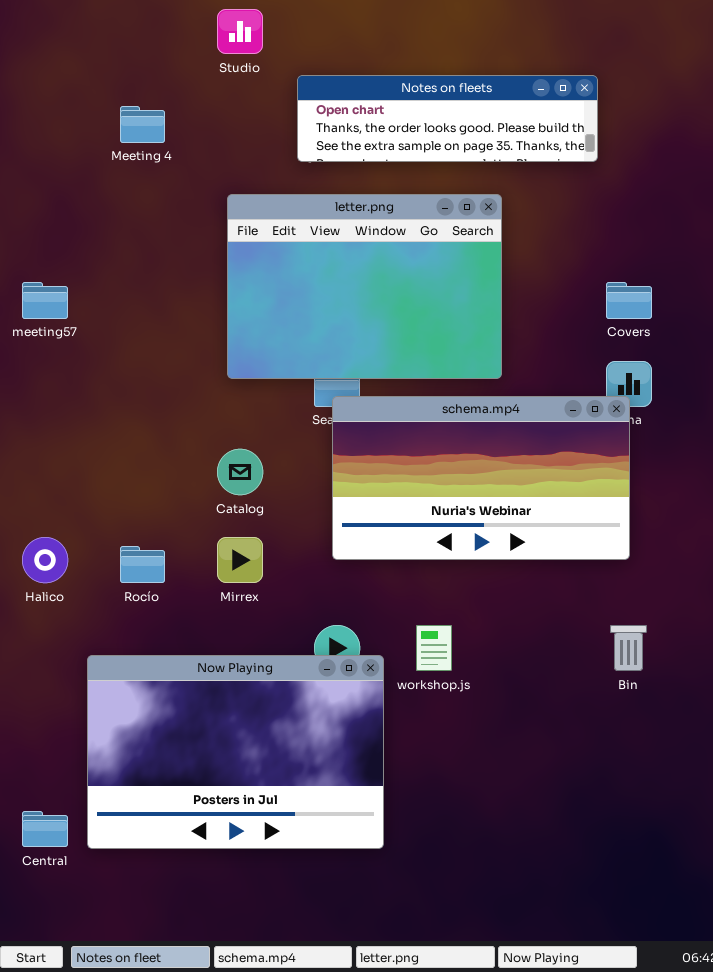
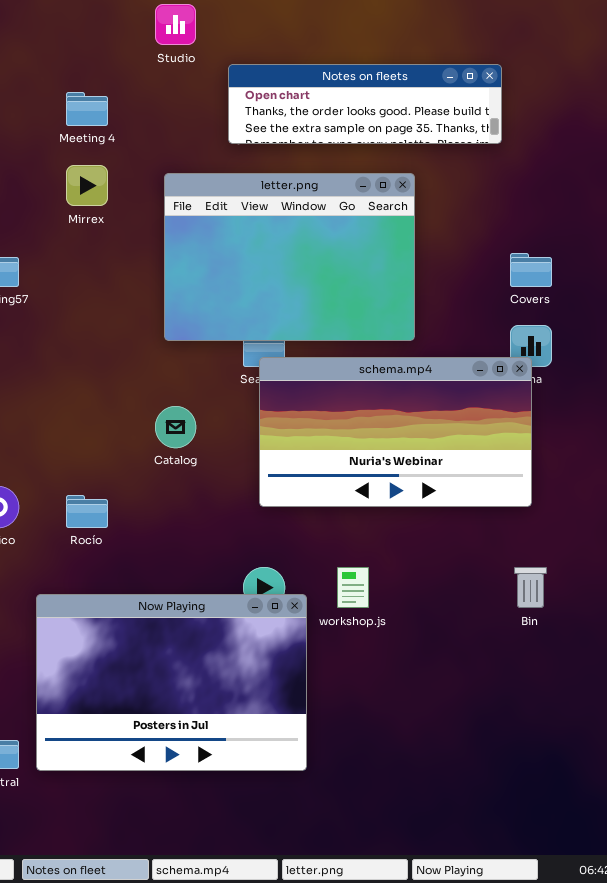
Mirrex: [217,537,263,583] -> [66,165,108,206], moved

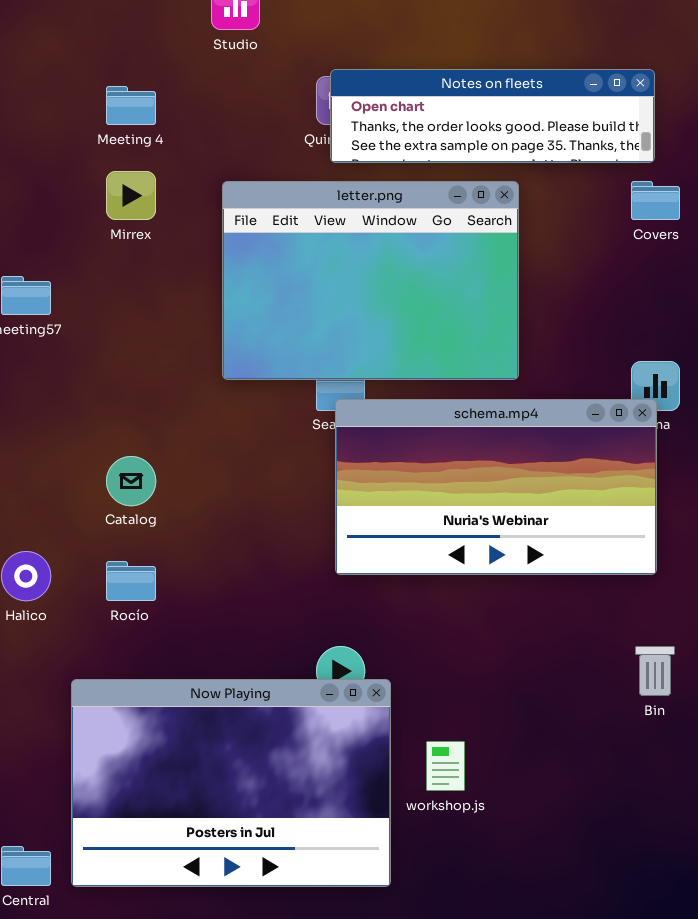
Notes on fleets: [228,64,502,144] -> [330,69,655,163], moved
Covers: [510,253,552,287] -> [631,181,680,220], moved
Catalog: [155,406,196,448] -> [106,456,156,506], moved
workshop.js: [337,567,369,608] -> [426,741,465,791], moved

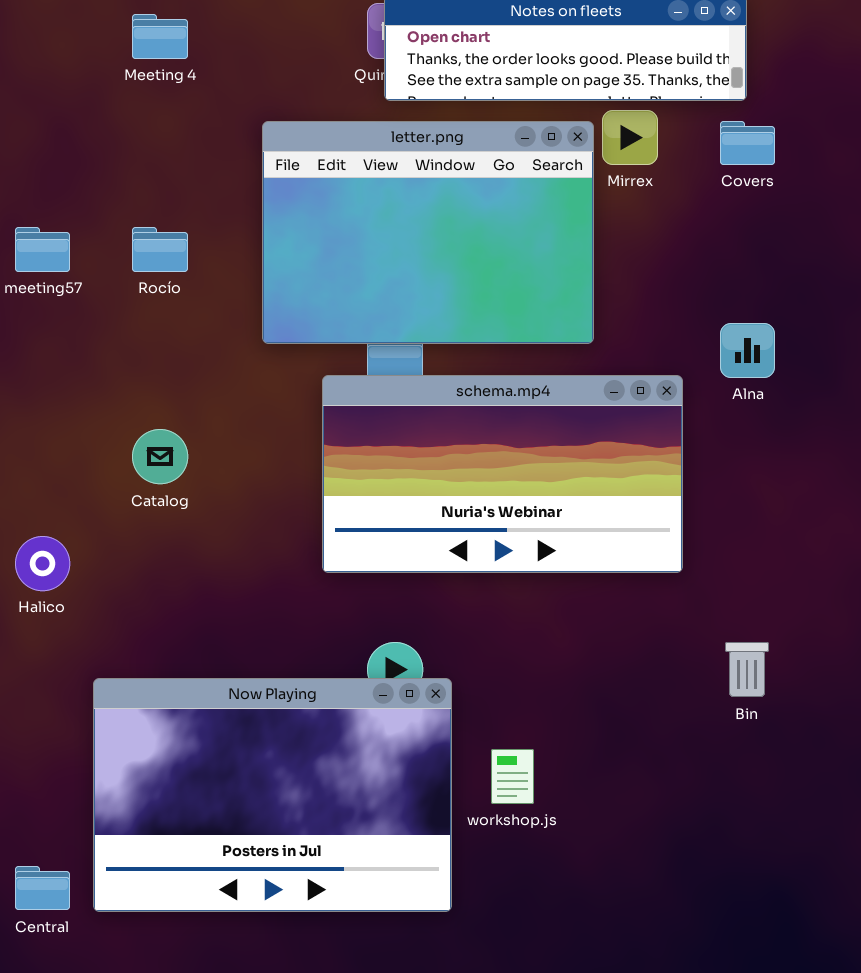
Mirrex: [106,171,156,220] -> [602,110,658,165], moved
schema.mp4: [335,399,657,575] -> [322,375,683,573], moved
Rocío: [106,561,156,601] -> [132,227,188,272], moved

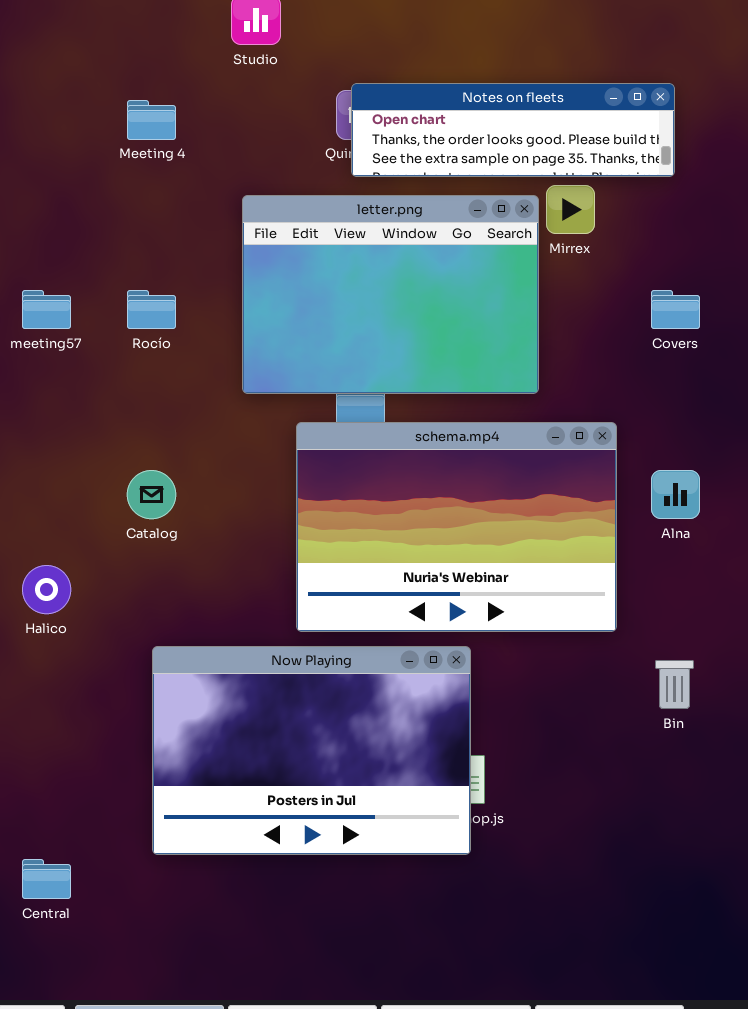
Covers: [720,121,775,165] -> [651,290,700,329], moved
Alna: [720,323,775,378] -> [651,470,700,519], moved
schema.mp4: [322,375,683,573] -> [296,422,617,632], resized
Now Playing: [93,678,452,912] -> [152,646,471,855], moved

